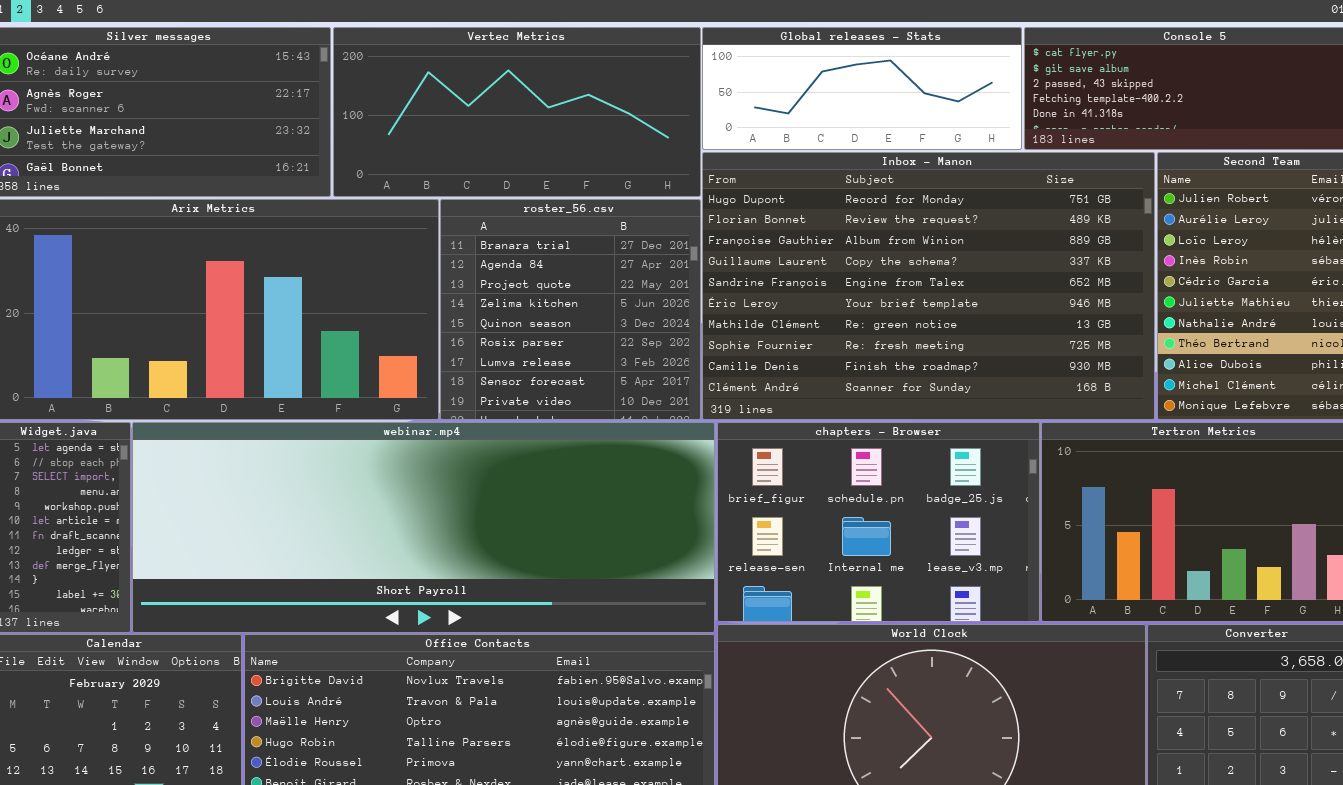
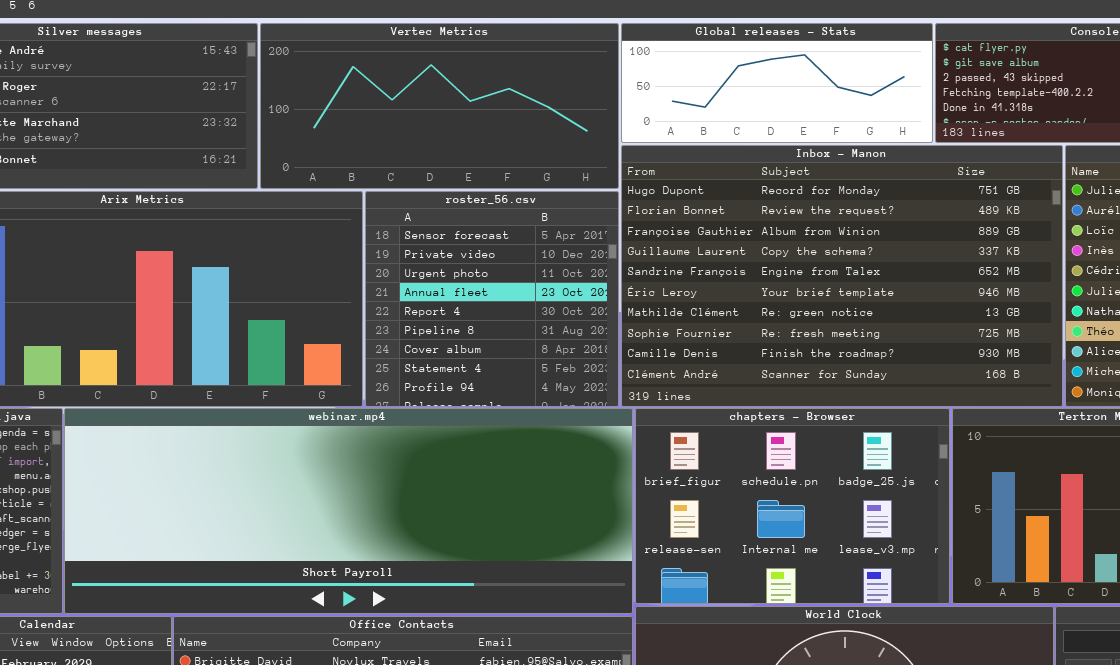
roster_56.csv: [440,199,701,420] -> [365,191,619,407], scrolled down 7 rows

